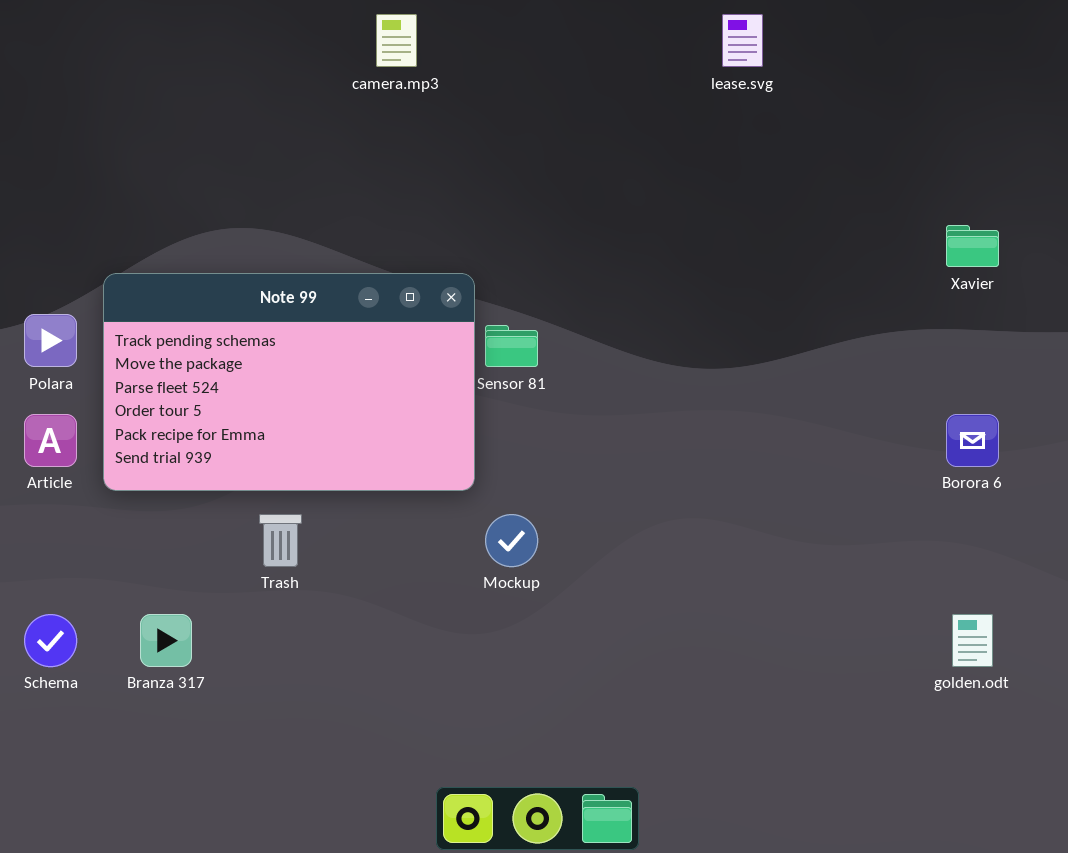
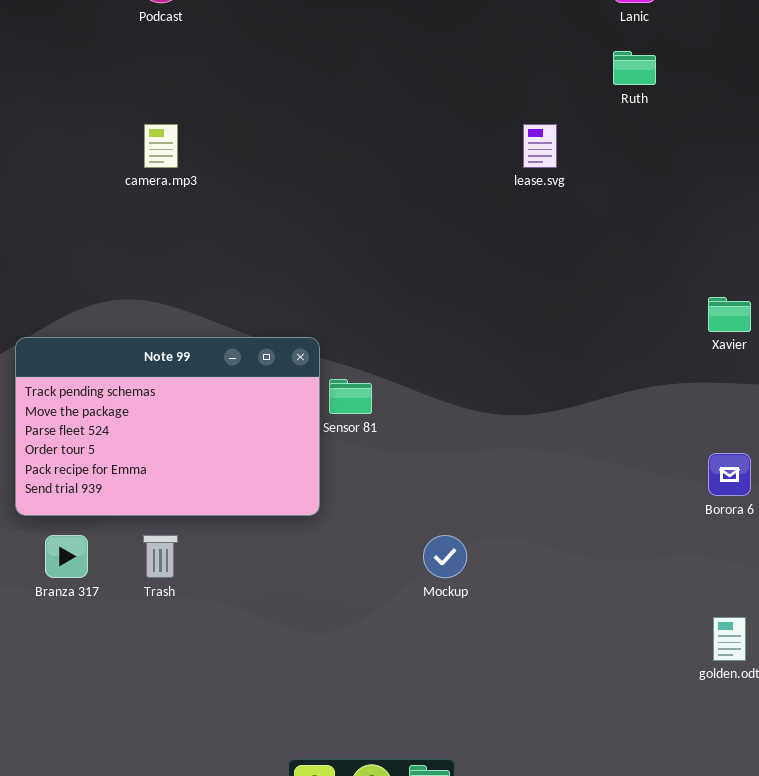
camera.mp3: [376,14,417,67] -> [144,124,178,168], moved
Mockup: [485,514,538,567] -> [423,535,467,578], moved
Branza 317: [140,614,192,667] -> [45,535,88,578], moved

